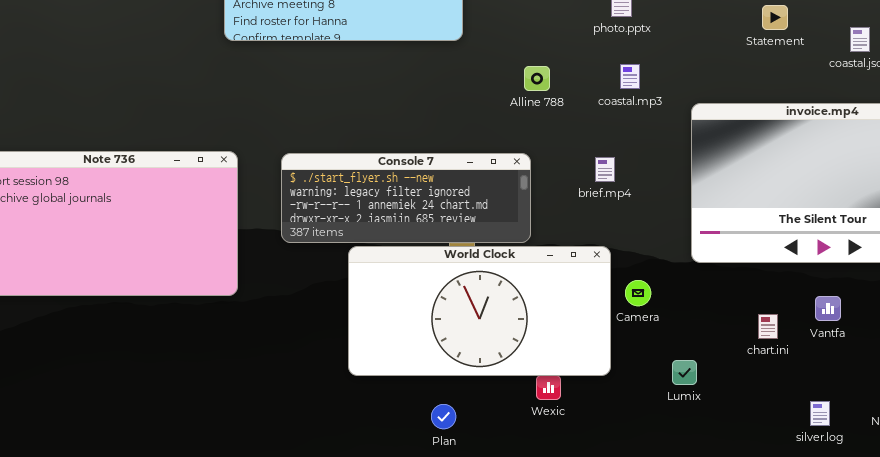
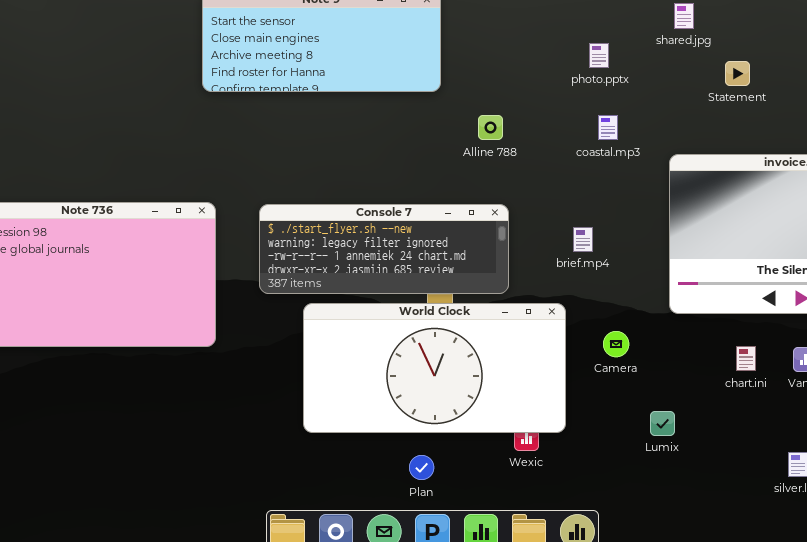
Statement: [762,5,788,30] -> [725,61,750,86], moved
Alline 788: [524,66,550,91] -> [478,115,503,140], moved
brief.mp4: [595,157,615,182] -> [573,227,593,252], moved
World Clock: [348,246,611,376] -> [303,303,566,433], moved
chart.ini: [758,314,778,339] -> [736,346,756,371], moved

